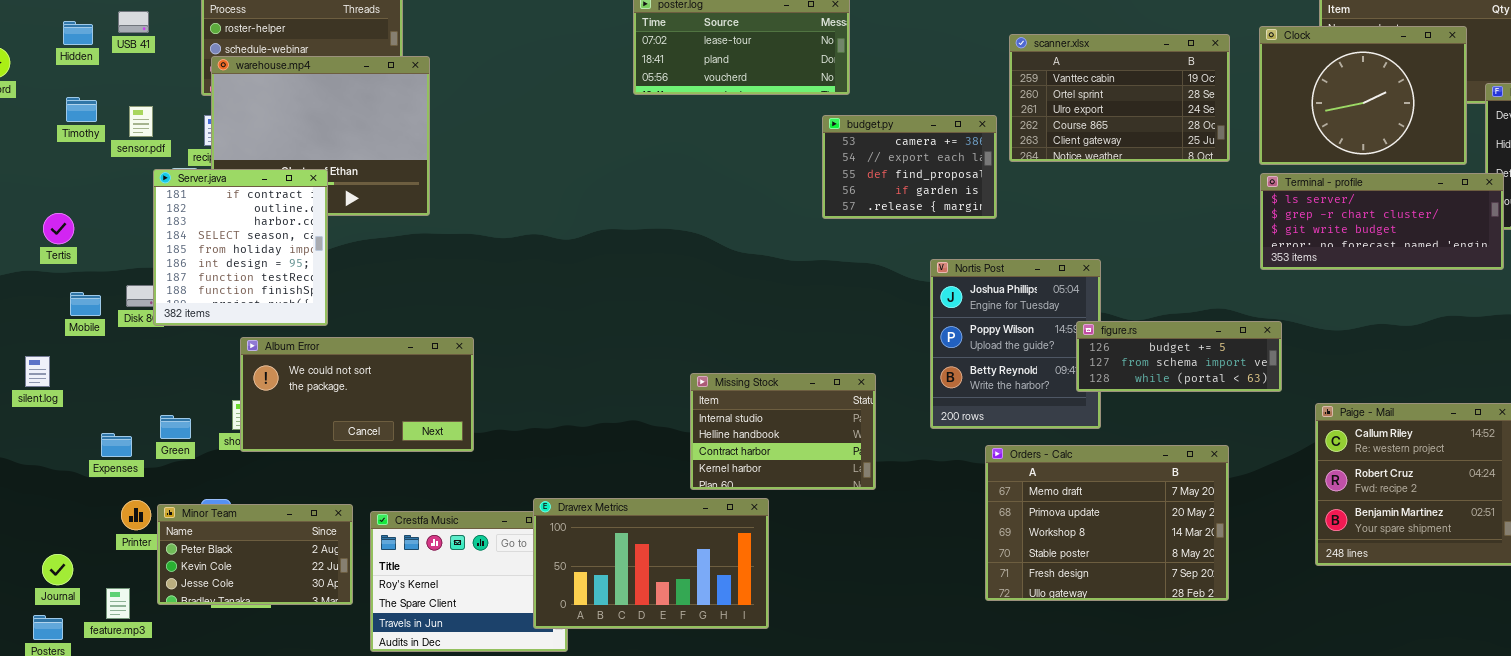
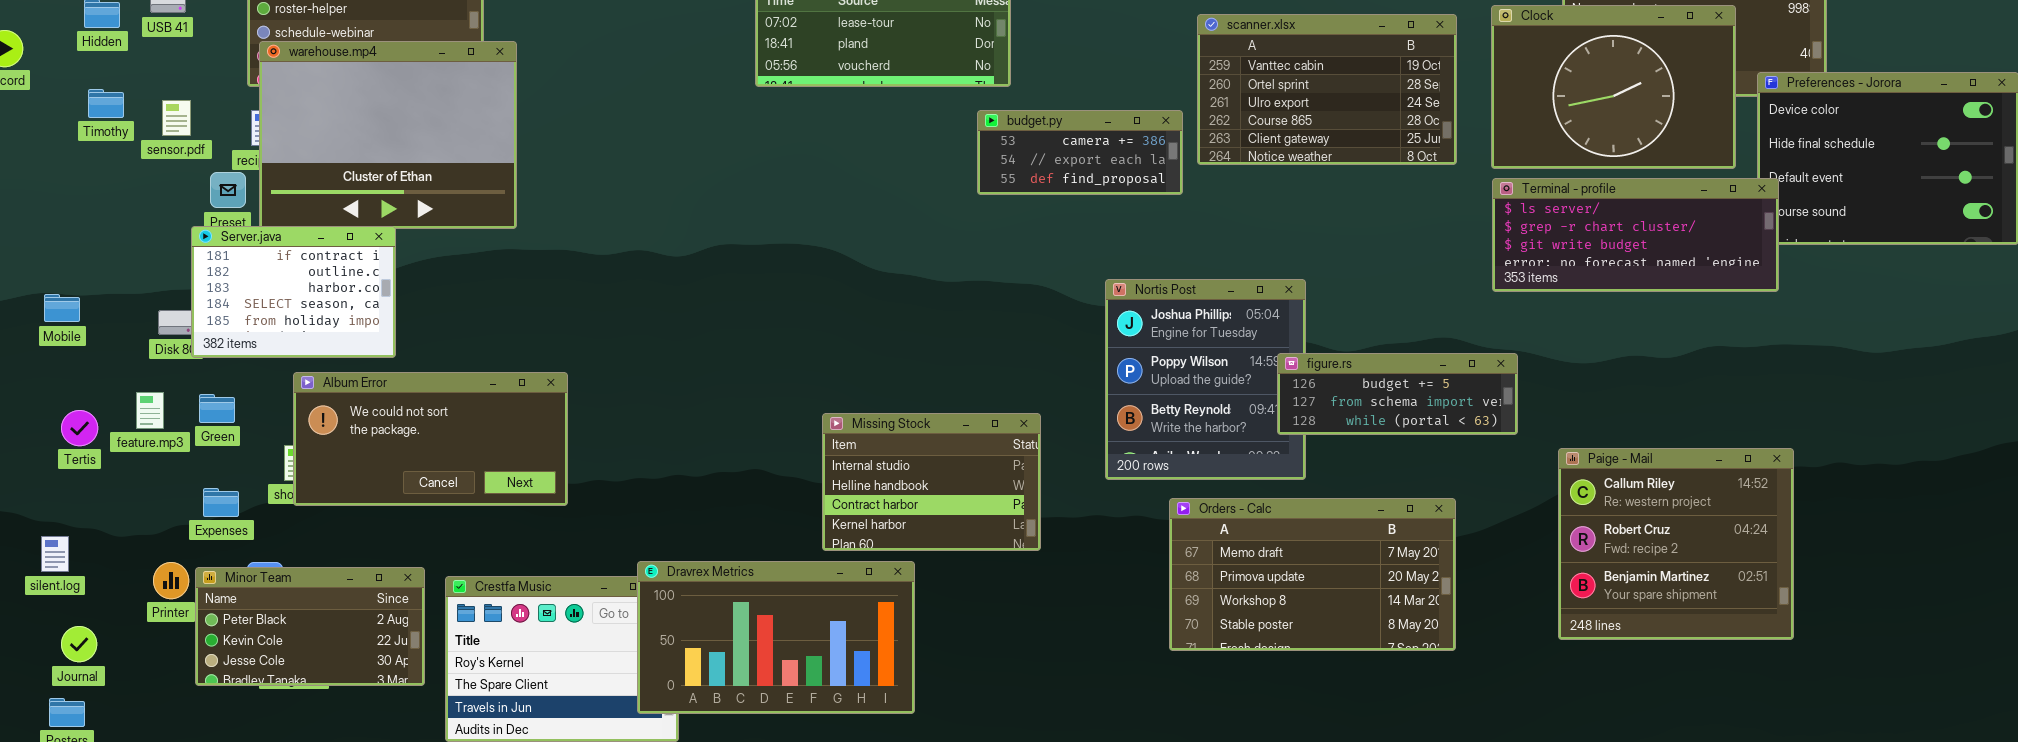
budget.py: [822,115,997,219] -> [977,110,1183,195], resized
Server.java: [153,169,328,326] -> [191,226,396,358], resized
Tertis: [43,213,74,244] -> [61,410,98,446], moved
Mobile: [70,292,101,316] -> [44,294,80,322], moved
silent.log: [25,356,50,387] -> [41,536,69,572], moved
Green: [160,415,191,439] -> [199,394,235,423], moved
Expenses: [101,433,132,457] -> [203,488,239,517], moved
Orders - Calc: [985,445,1229,601] -> [1169,498,1456,651], resized
feature.mp3: [106,588,130,619] -> [136,392,164,429], moved

